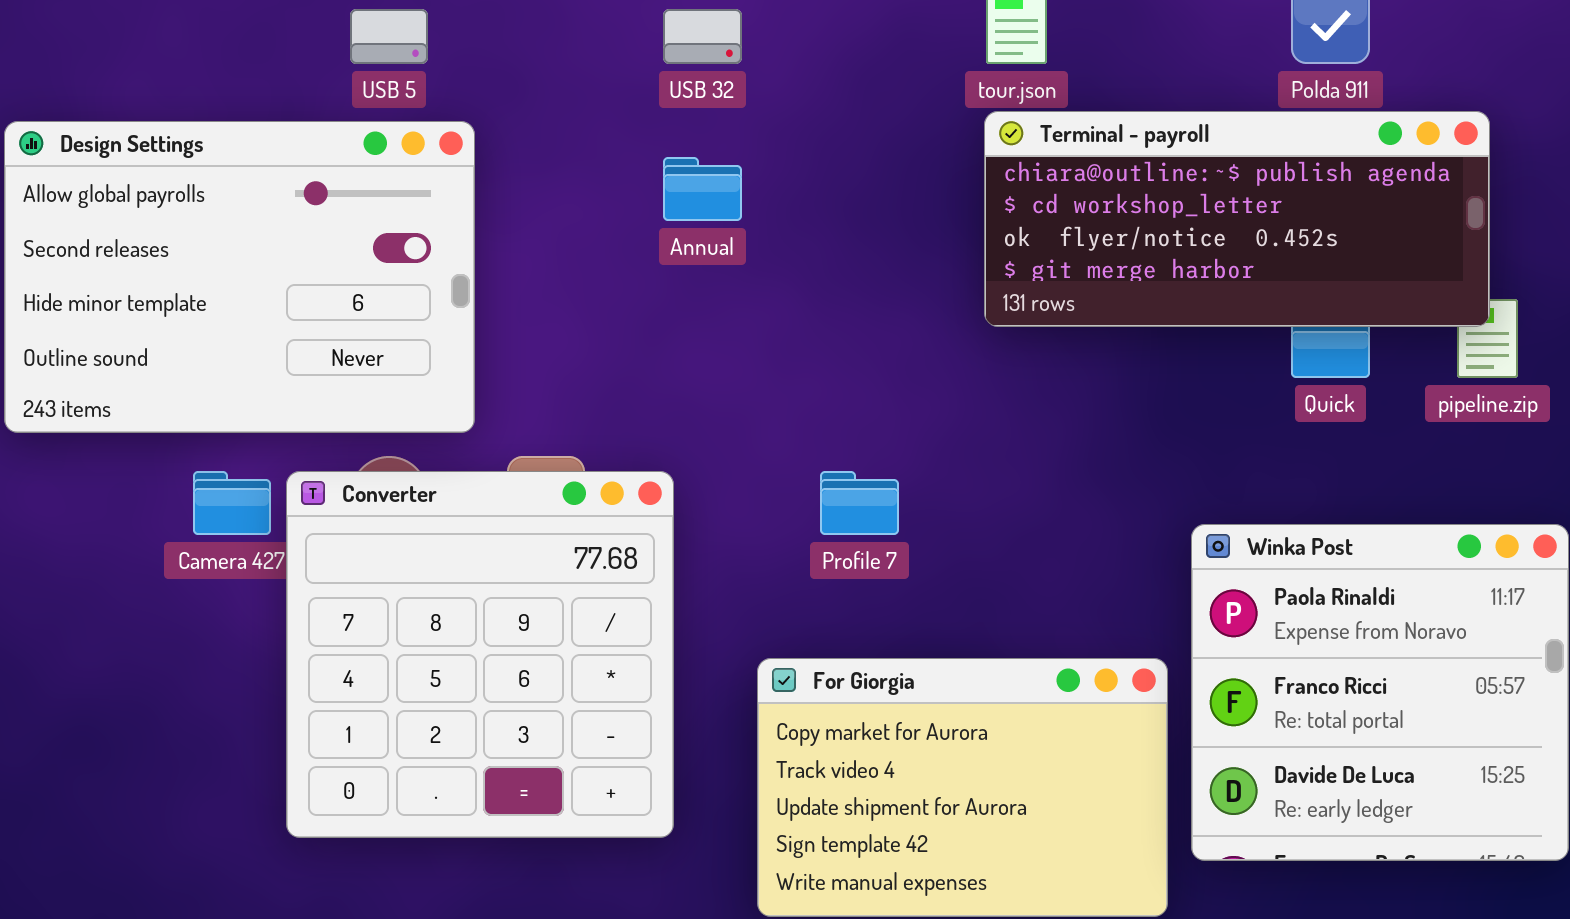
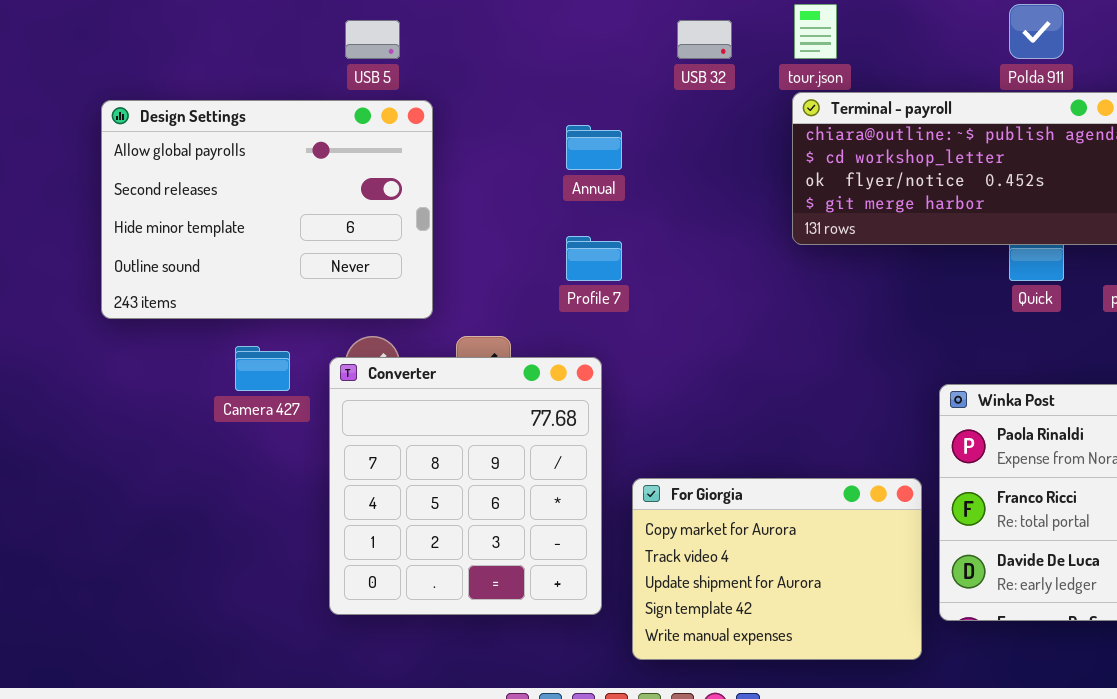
USB 32: [663,9,742,64] -> [677,20,732,59], moved
Converter: [286,471,674,838] -> [329,357,602,615], moved
Profile 7: [820,471,899,535] -> [566,236,622,281], moved

